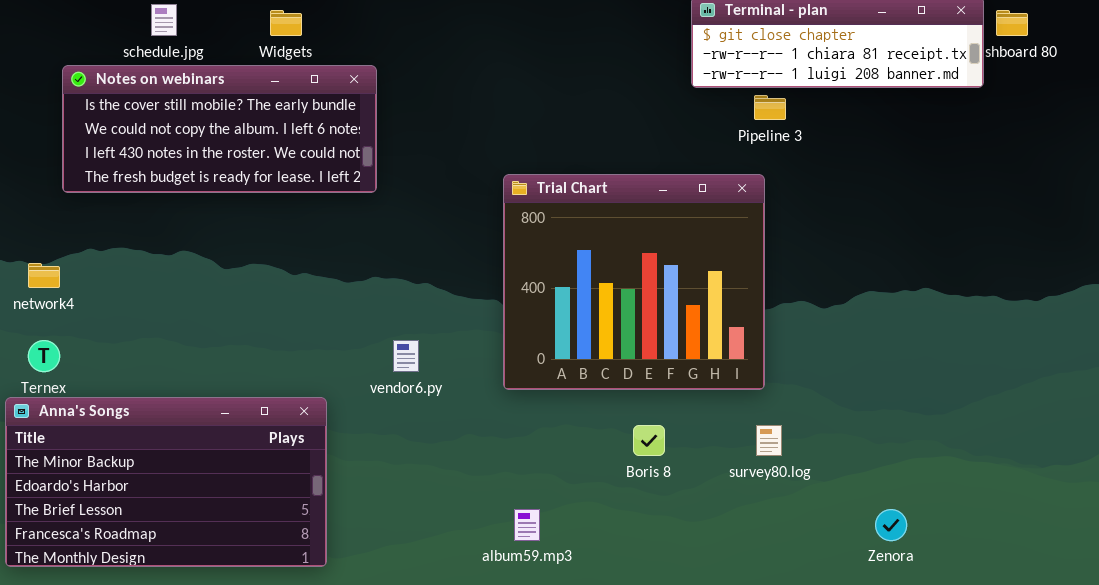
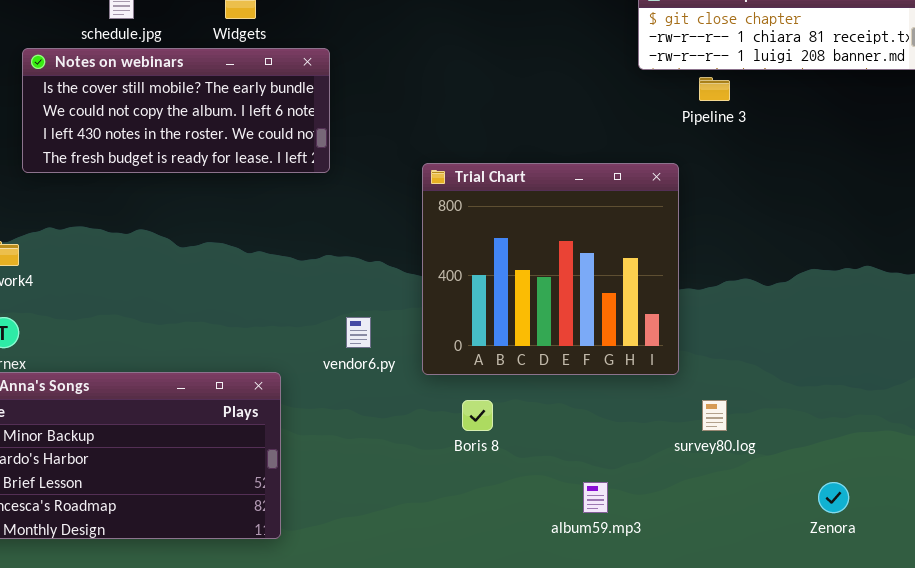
Trial Chart: [503,174,765,390] -> [422,163,679,375], moved
Boris 8: [633,425,665,456] -> [462,400,493,431], moved
album59.mp3: [514,509,540,541] -> [583,482,608,513], moved

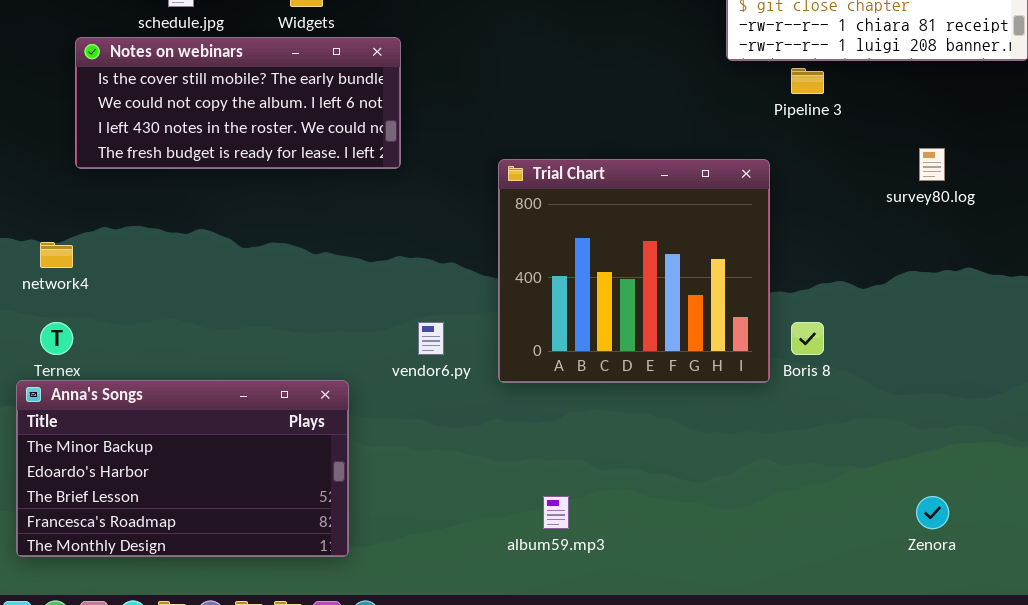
Boris 8: [462,400,493,431] -> [791,322,824,355], moved
survey80.log: [702,400,727,431] -> [919,148,945,181], moved
album59.mp3: [583,482,608,513] -> [543,496,569,529], moved

